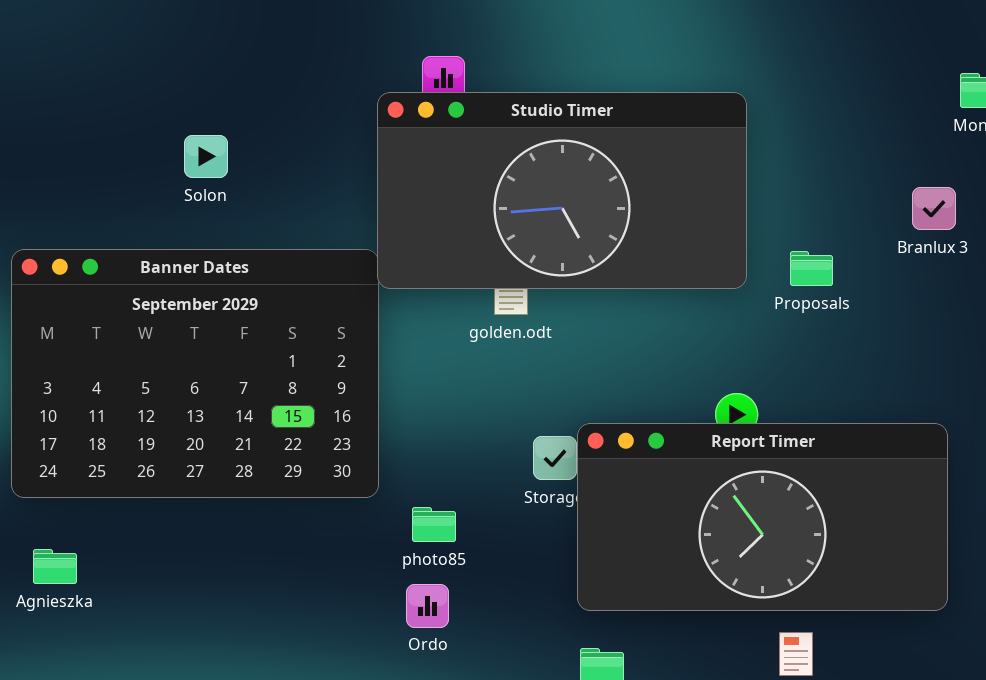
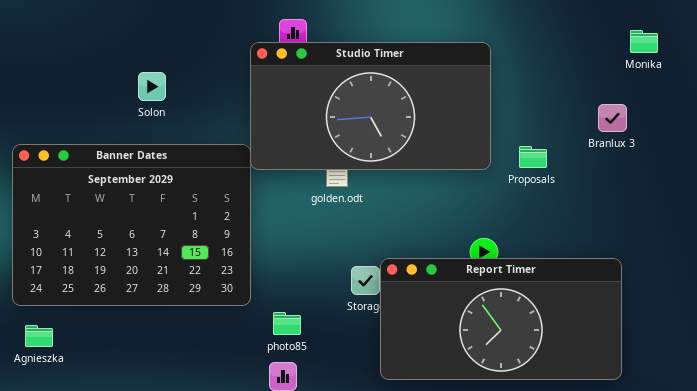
Solon: [184,135,228,178] -> [138,72,166,101], moved
Agnieszka: [33,549,77,584] -> [25,325,53,347], moved

